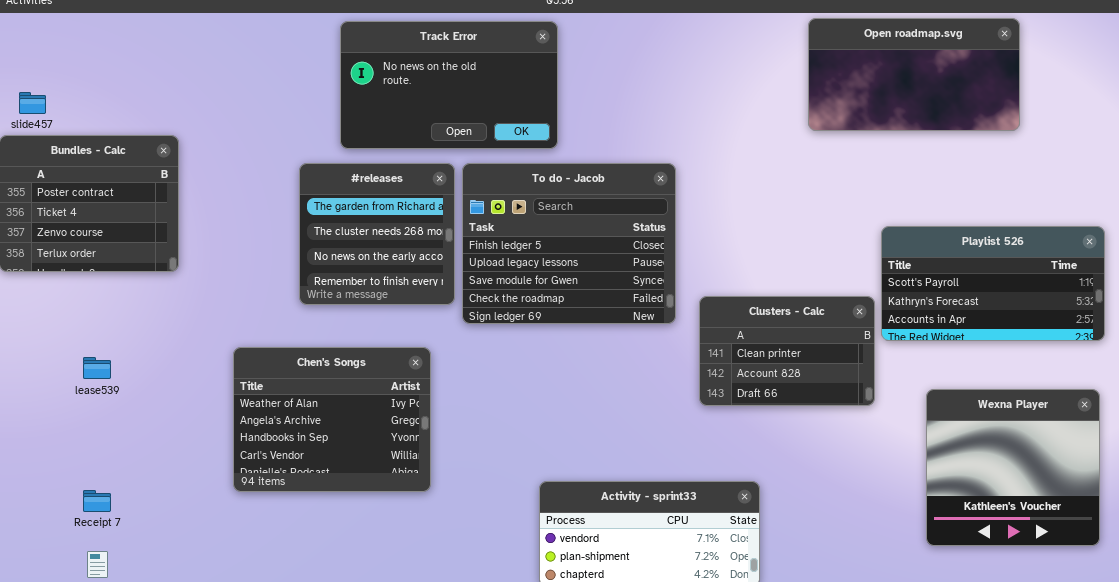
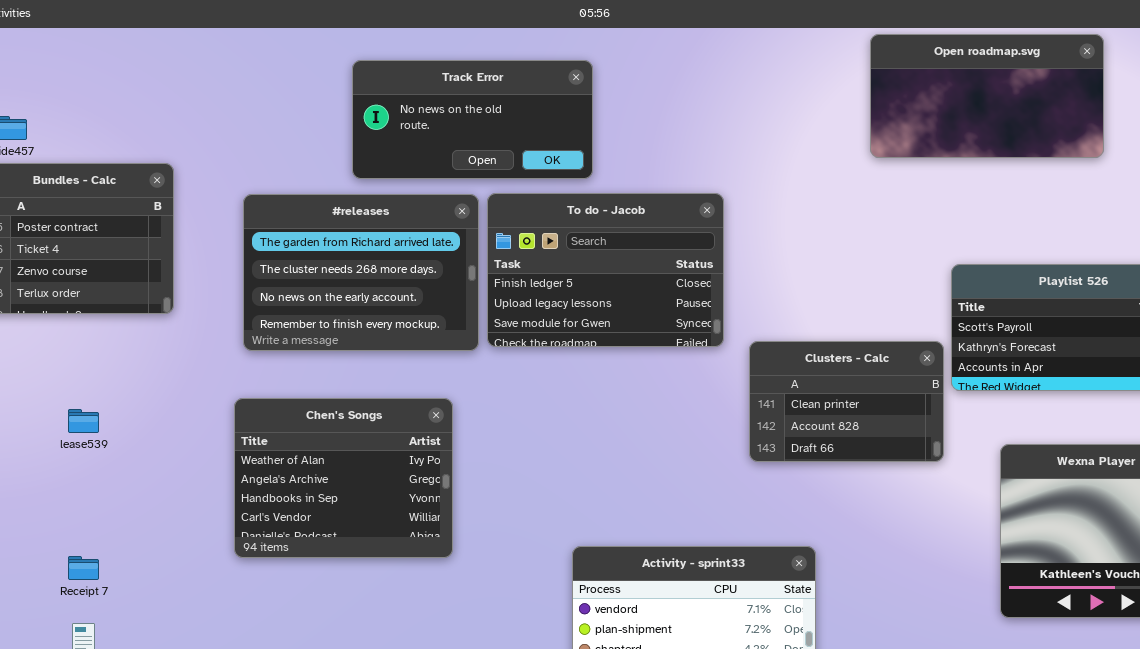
Track Error: [340,21,558,149] -> [352,60,593,179], resized
To do - Jacob: [462,163,676,324] -> [487,193,724,347], resized
#releases: [299,163,455,305] -> [243,194,479,351], resized

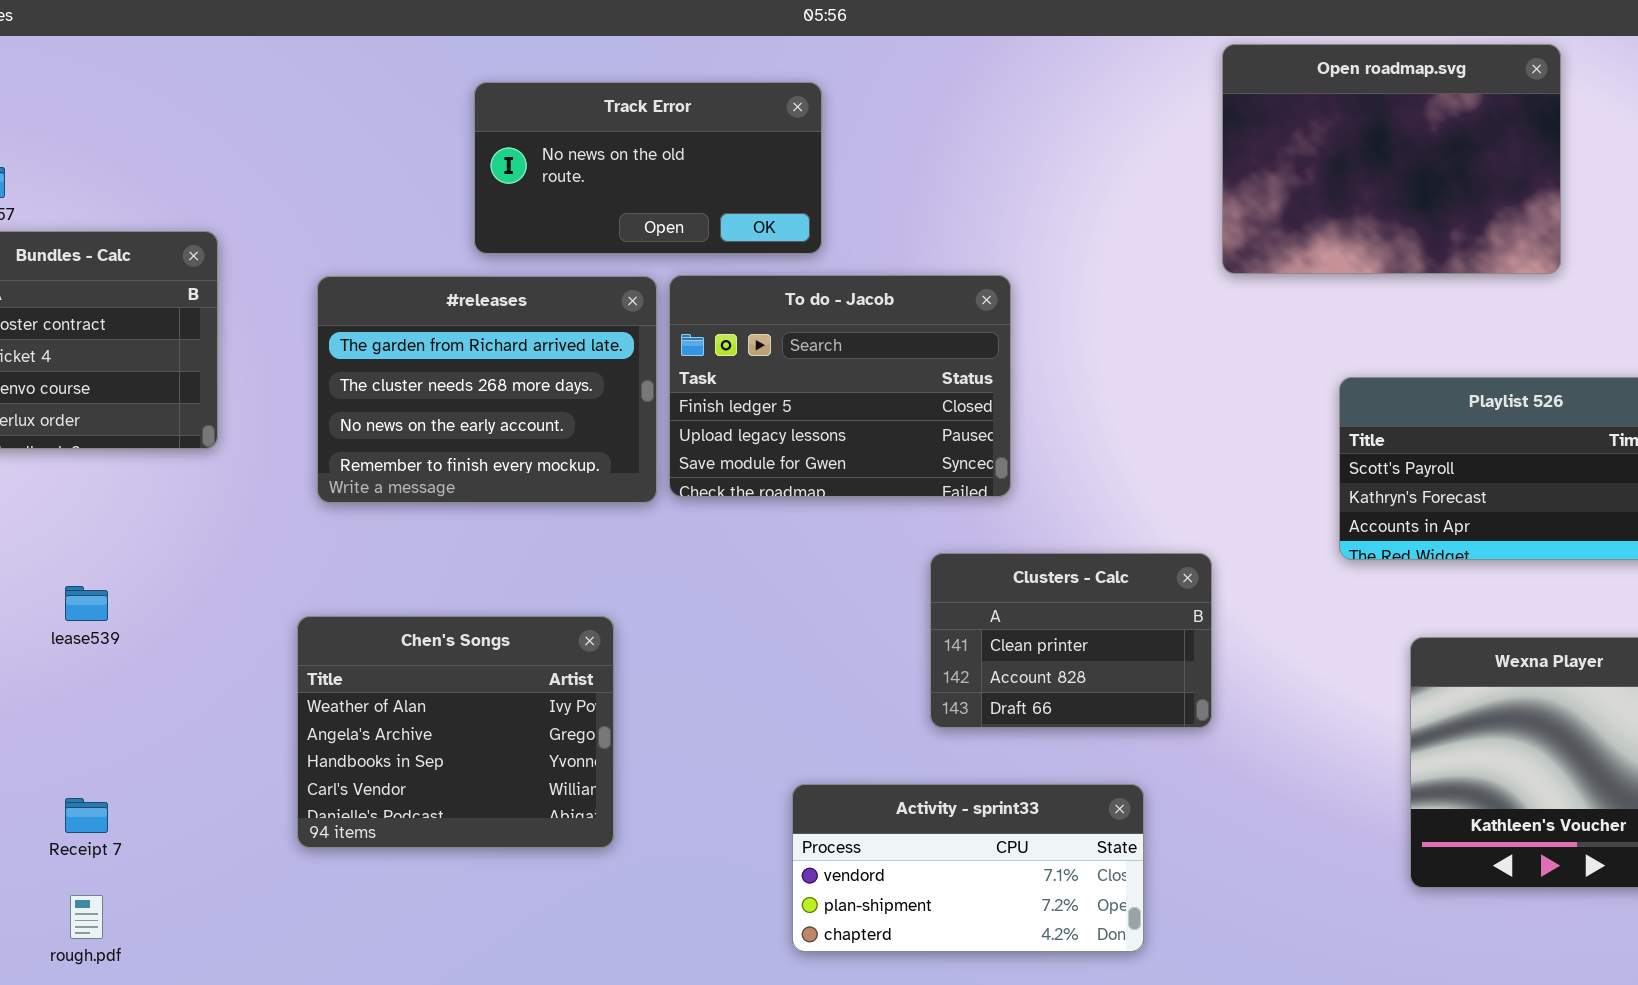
Open roadmap.svg: [870,34,1104,158] -> [1222,44,1561,274], resized
Clusters - Calc: [749,341,944,462] -> [930,553,1212,728], moved
Chen's Songs: [234,398,453,558] -> [297,616,614,848], moved

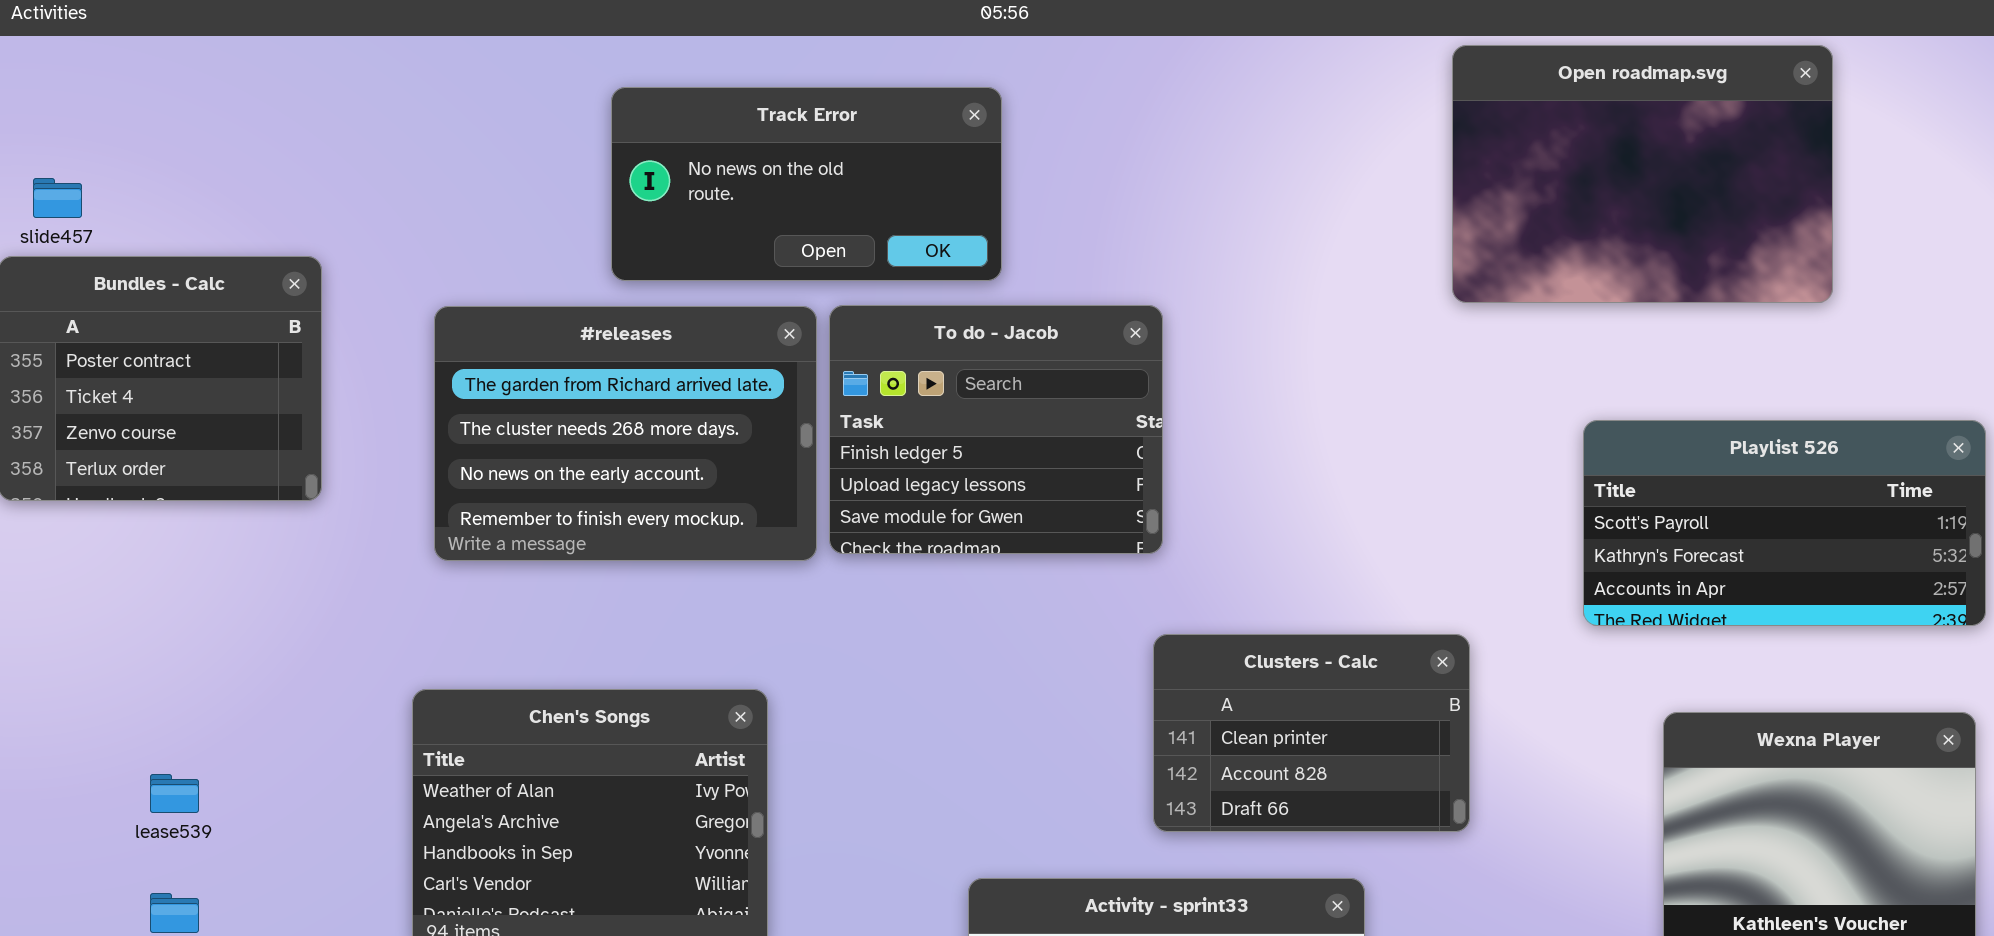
To do - Jacob: [669,275,1011,497] -> [829,305,1163,554], resized
Clusters - Calc: [930,553,1212,728] -> [1153,634,1470,832], moved
lease539: [65,586,108,621] -> [150,774,199,813], moved

